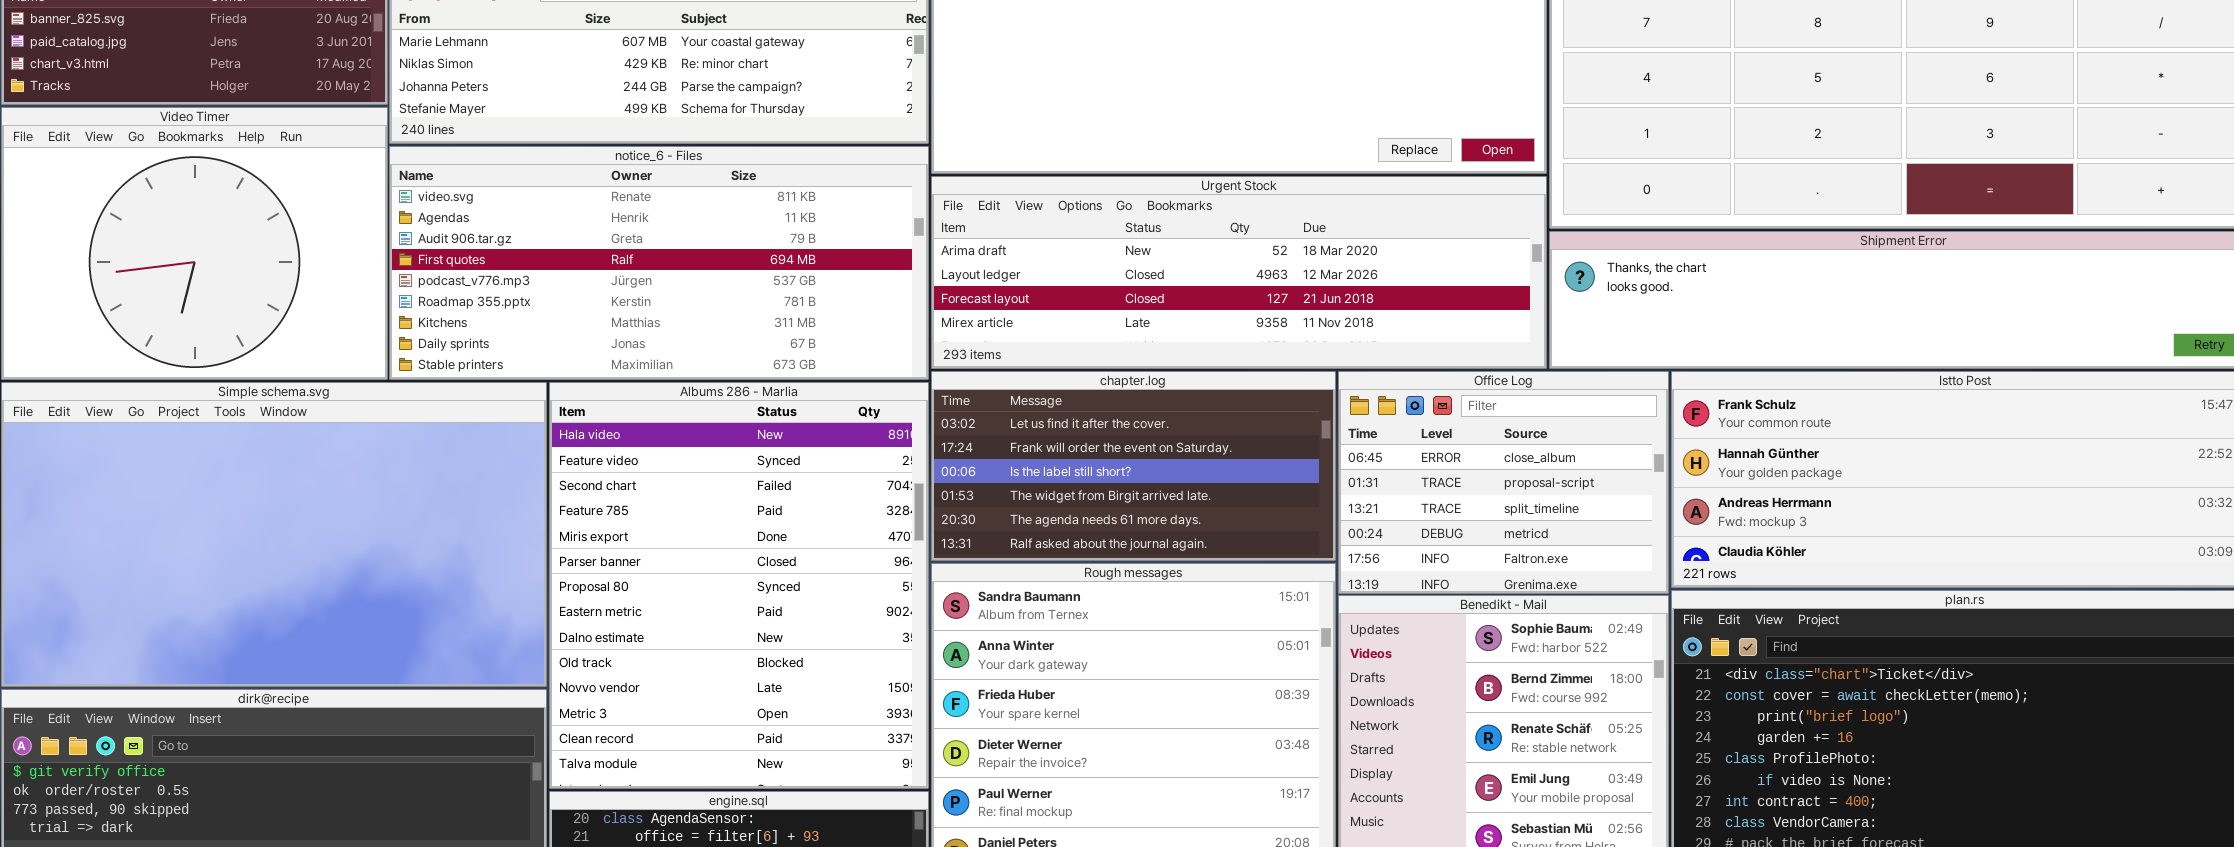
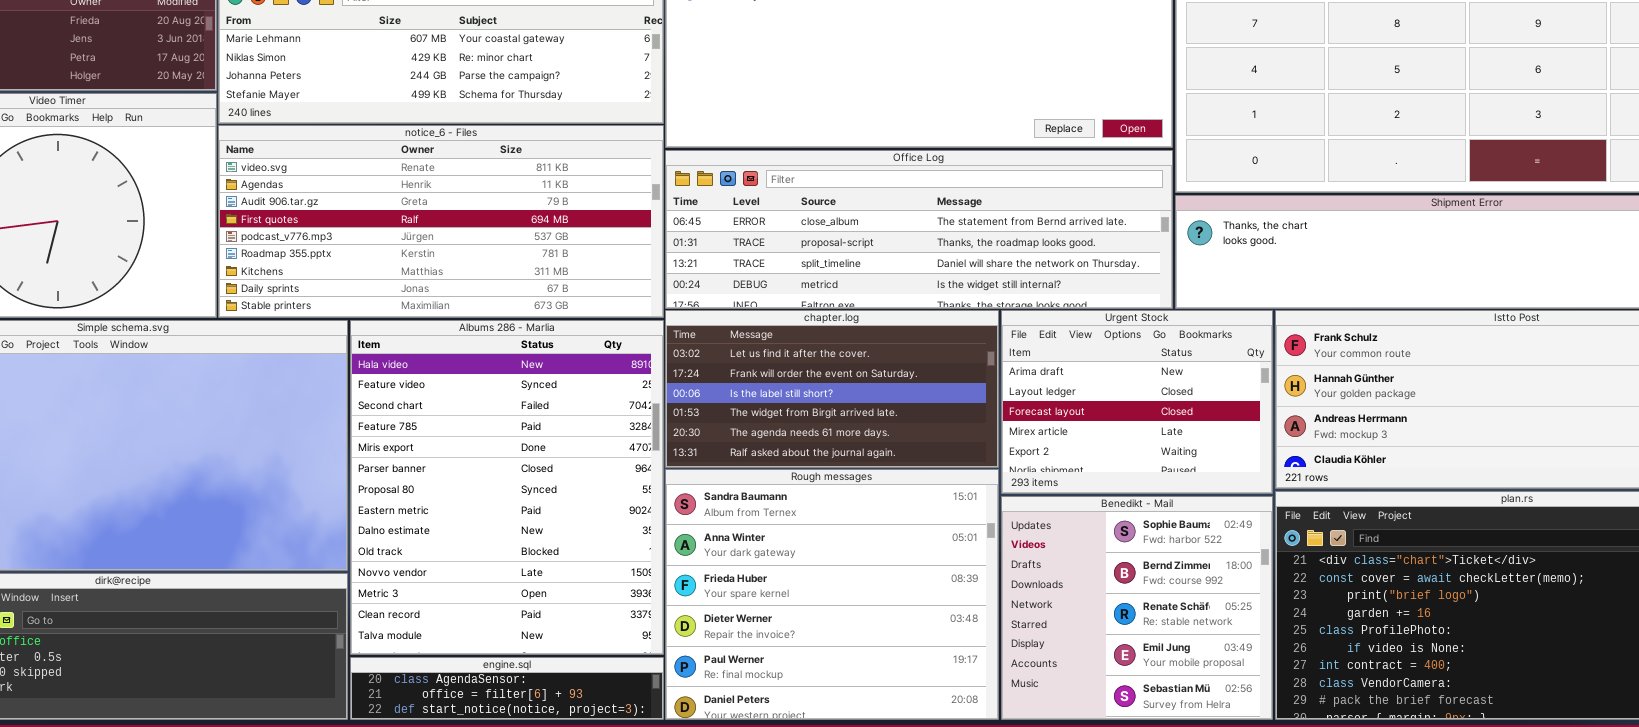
Urgent Stock: [931,176,1547,369] -> [1001,310,1273,494], moved, resized
Office Log: [1338,371,1669,594] -> [665,150,1173,309], moved, resized

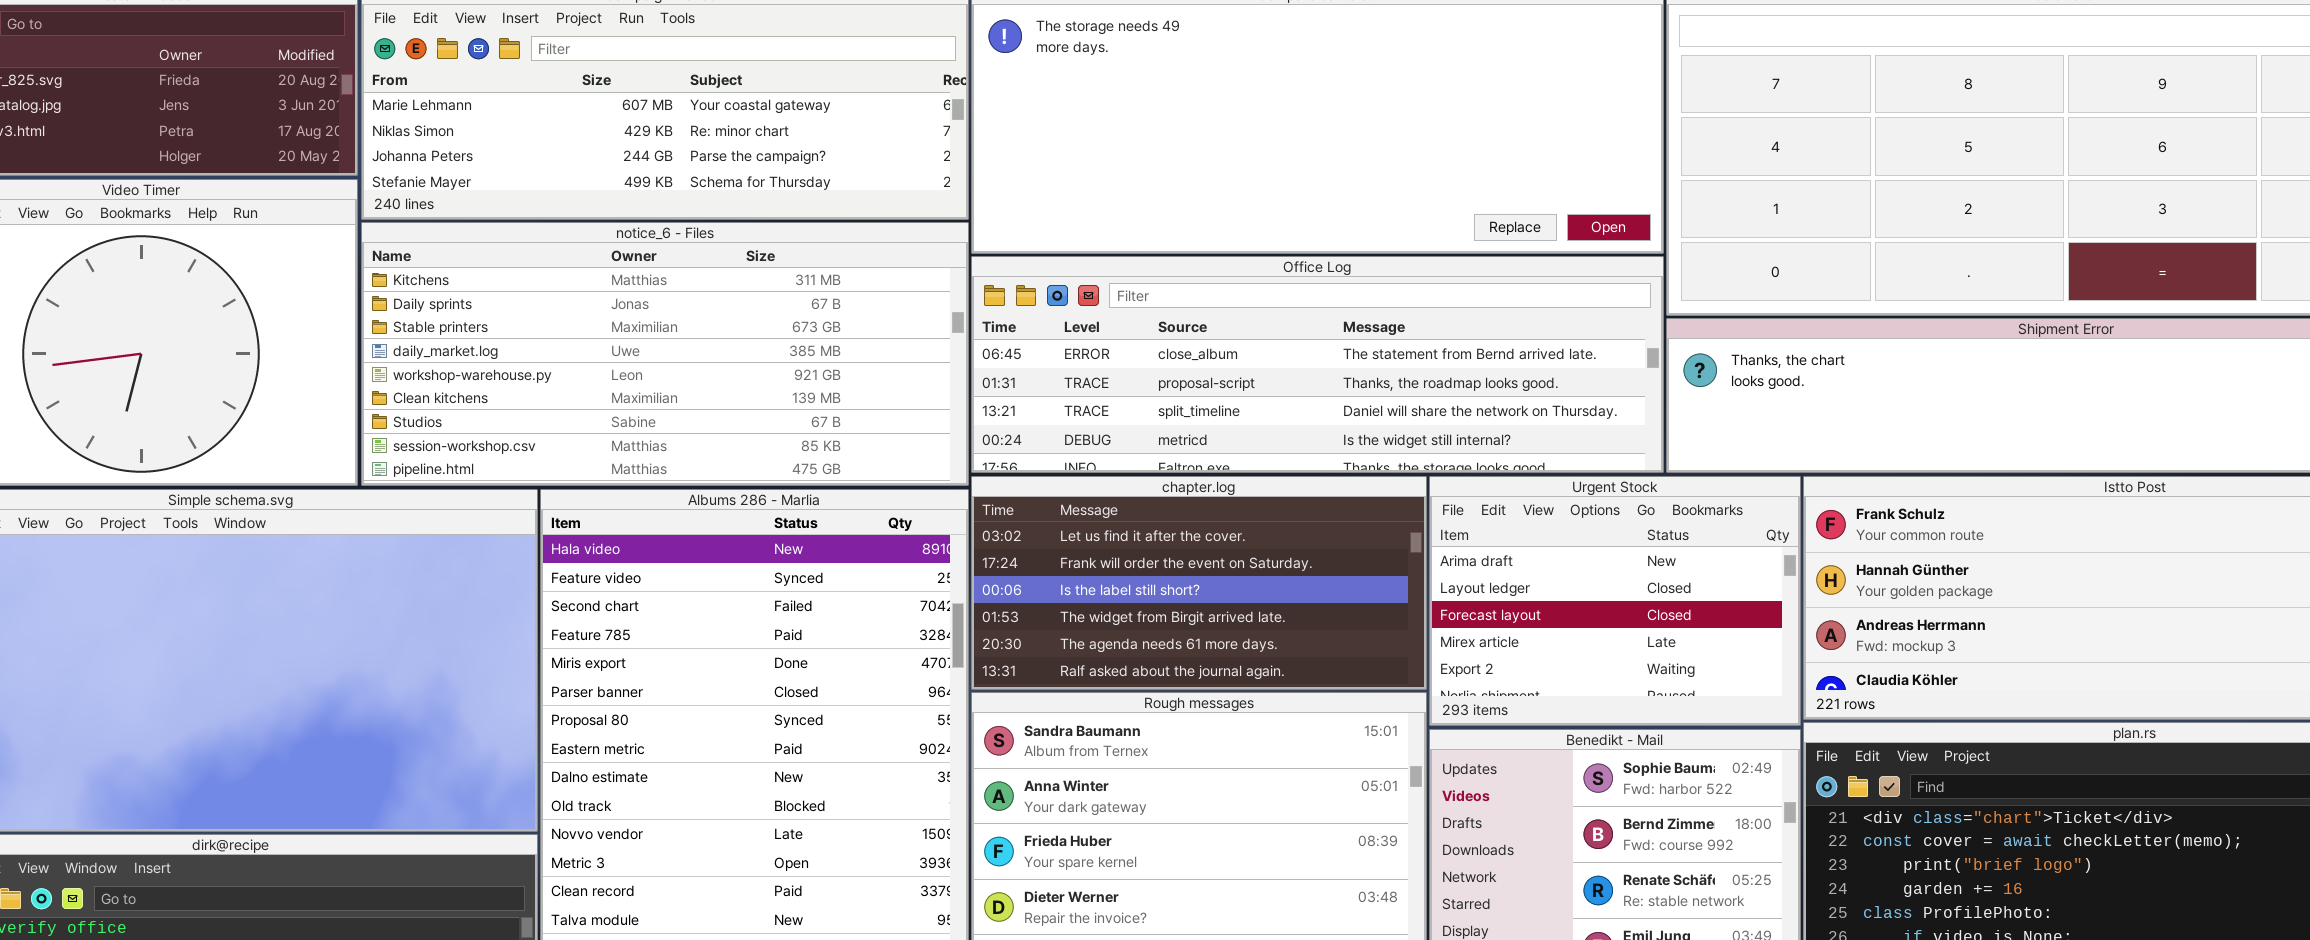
notice_6 - Files: [218,125,664,318] -> [361,222,969,486], scrolled down 6 rows

